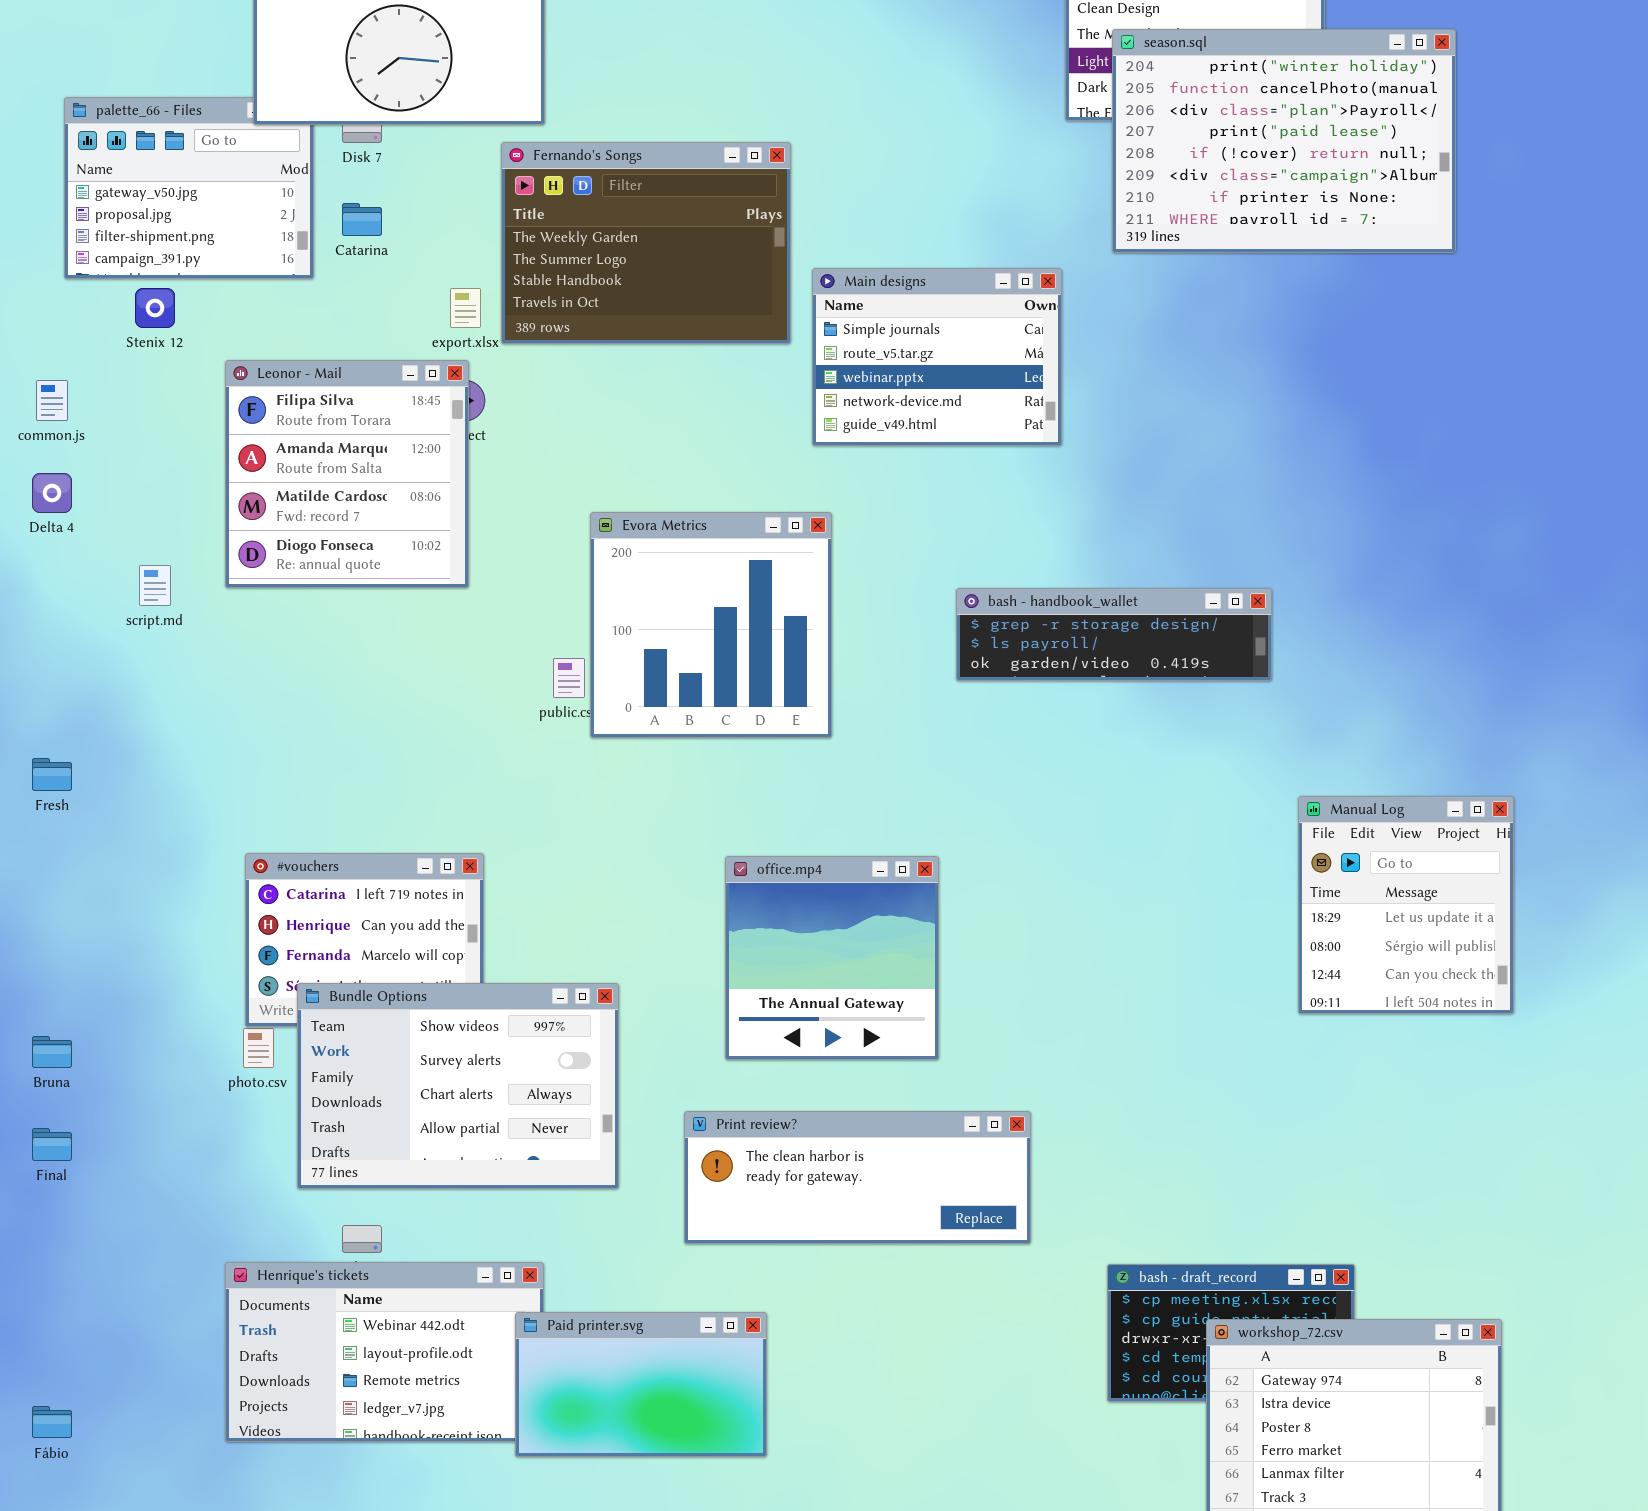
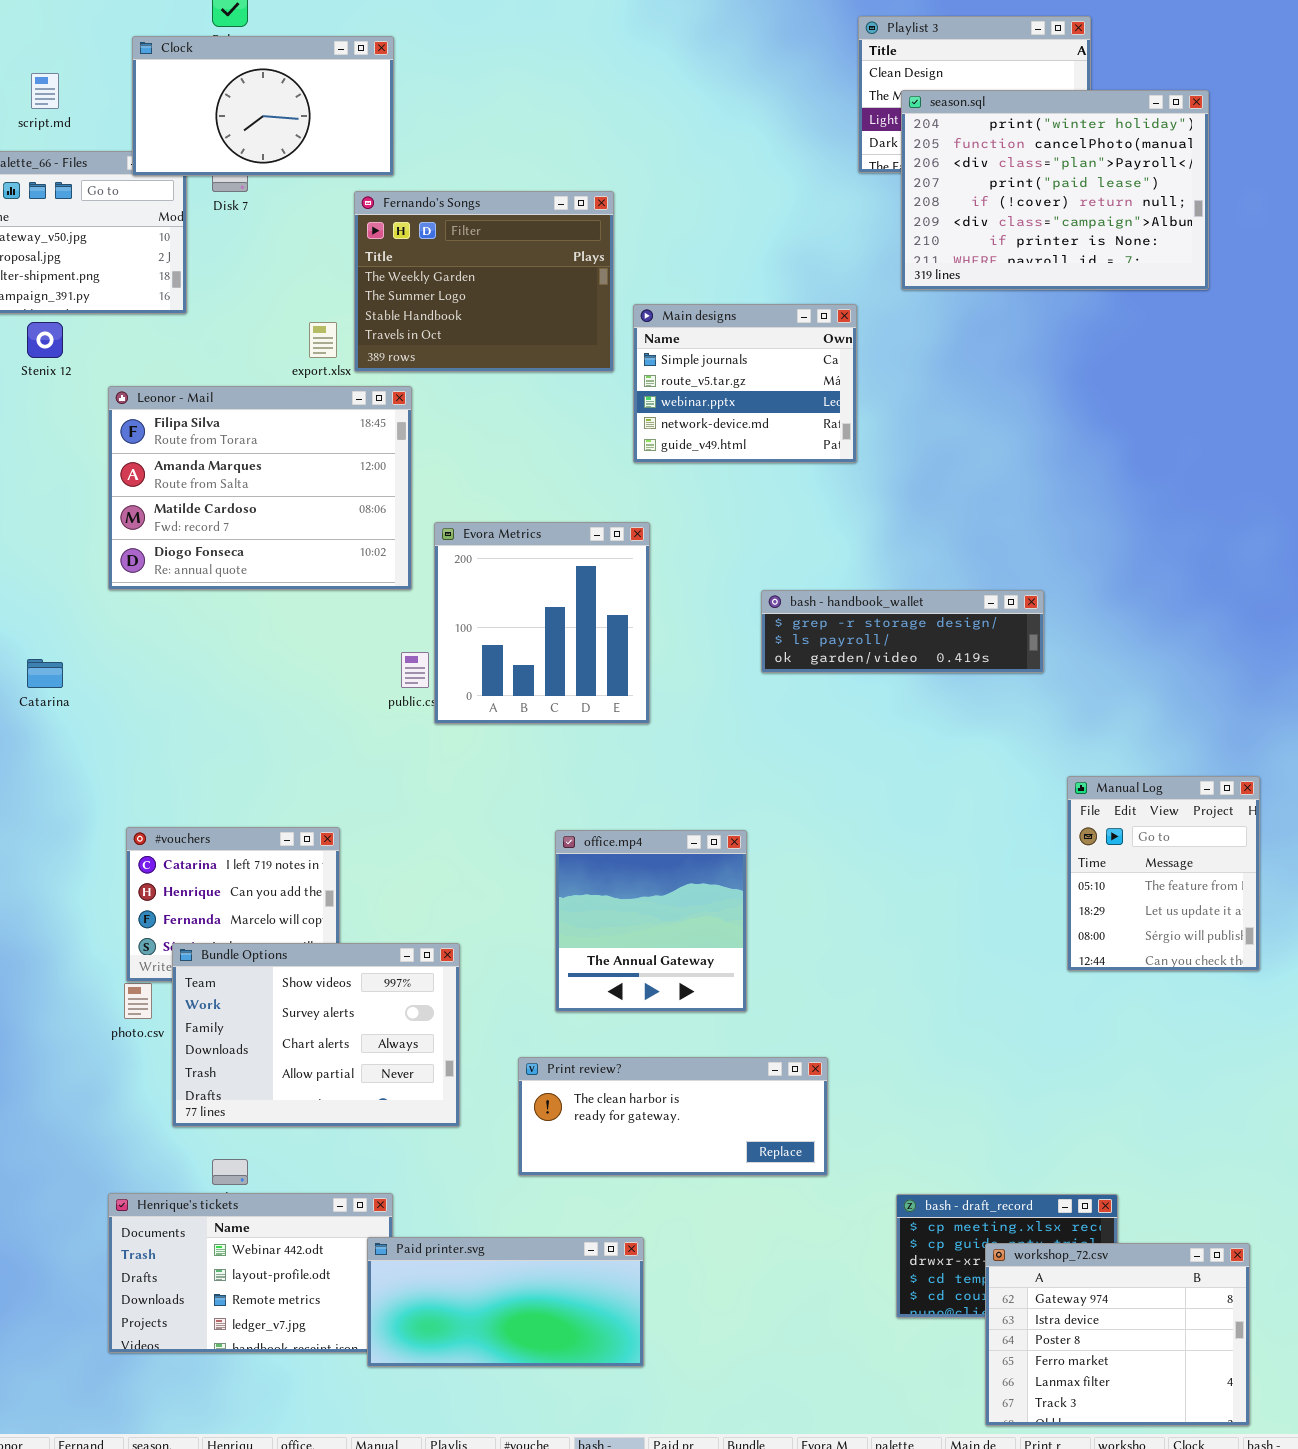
Catarina: [342,203,382,236] -> [27,659,63,688], moved
Leonor - Mail: [225,360,469,588] -> [108,386,412,590], resized
script.md: [139,565,171,606] -> [31,73,59,109], moved
Manual Log: [1298,796,1514,1014] -> [1067,776,1260,971], scrolled up 1 row
Paid printer.svg: [515,1312,767,1457] -> [367,1237,644,1367], resized

